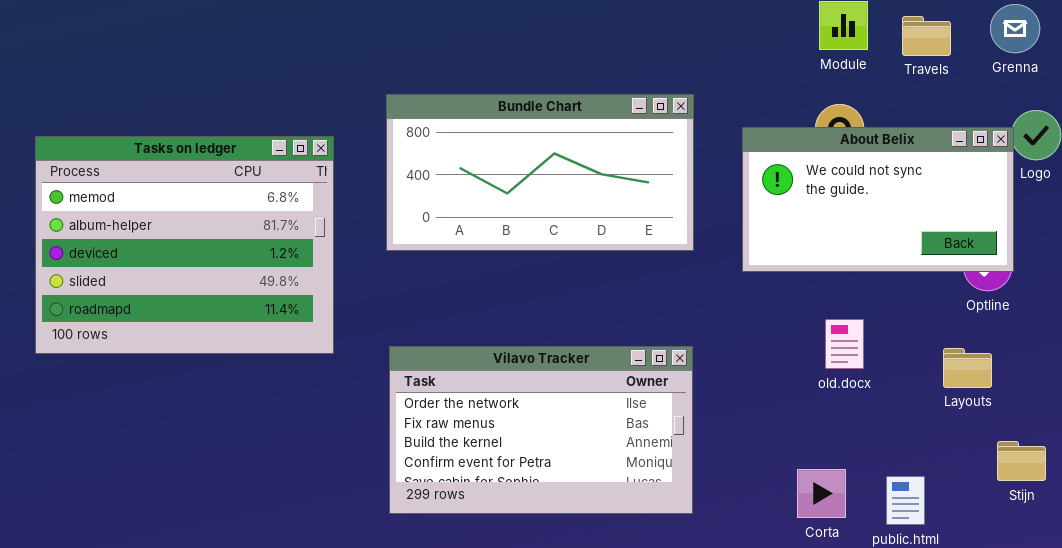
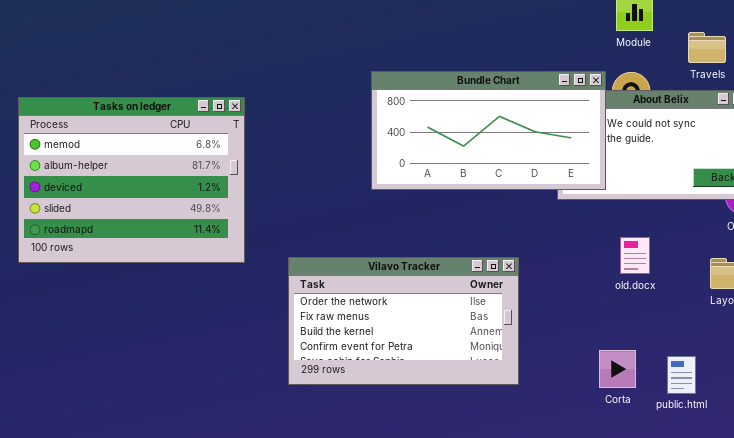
Travels: [902,16,951,56] -> [688,32,726,63], moved
Bundle Chart: [386,94,694,251] -> [371,71,606,190], moved

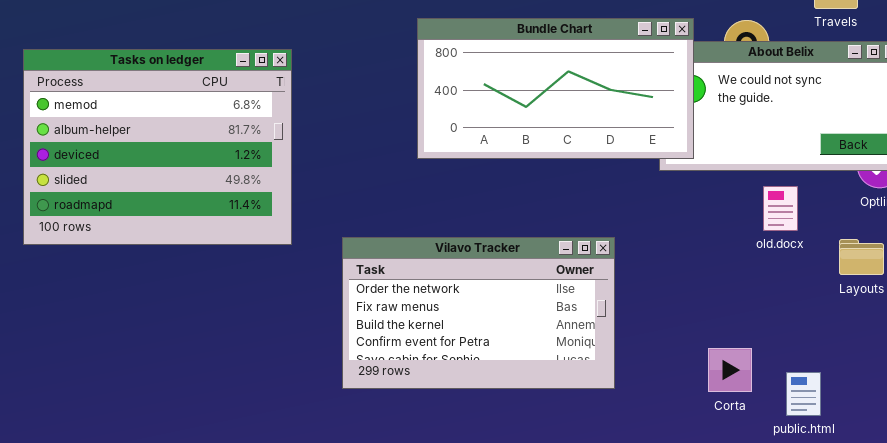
Bundle Chart: [371,71,606,190] -> [417,18,694,159], moved
old.docx: [620,237,650,274] -> [763,186,798,231], moved
public.html: [667,356,696,394] -> [786,372,821,416], moved

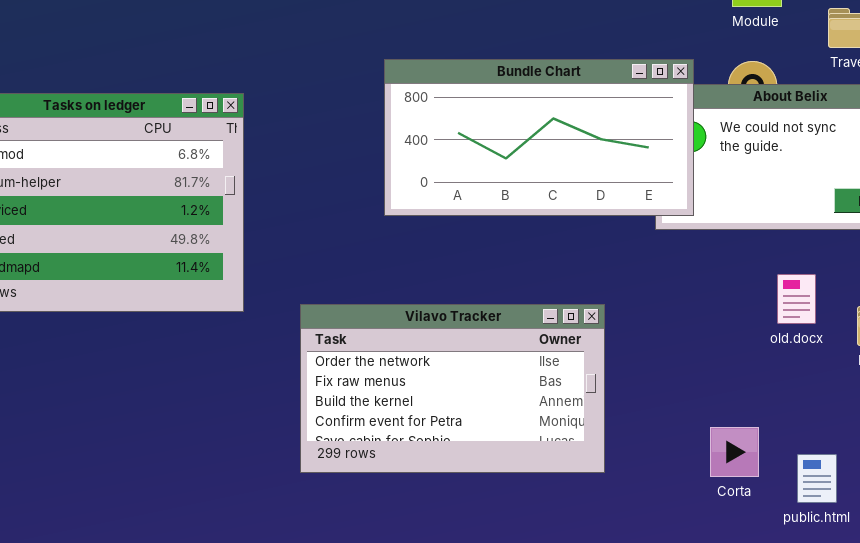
old.docx: [763,186,798,231] -> [777,274,816,324], moved

